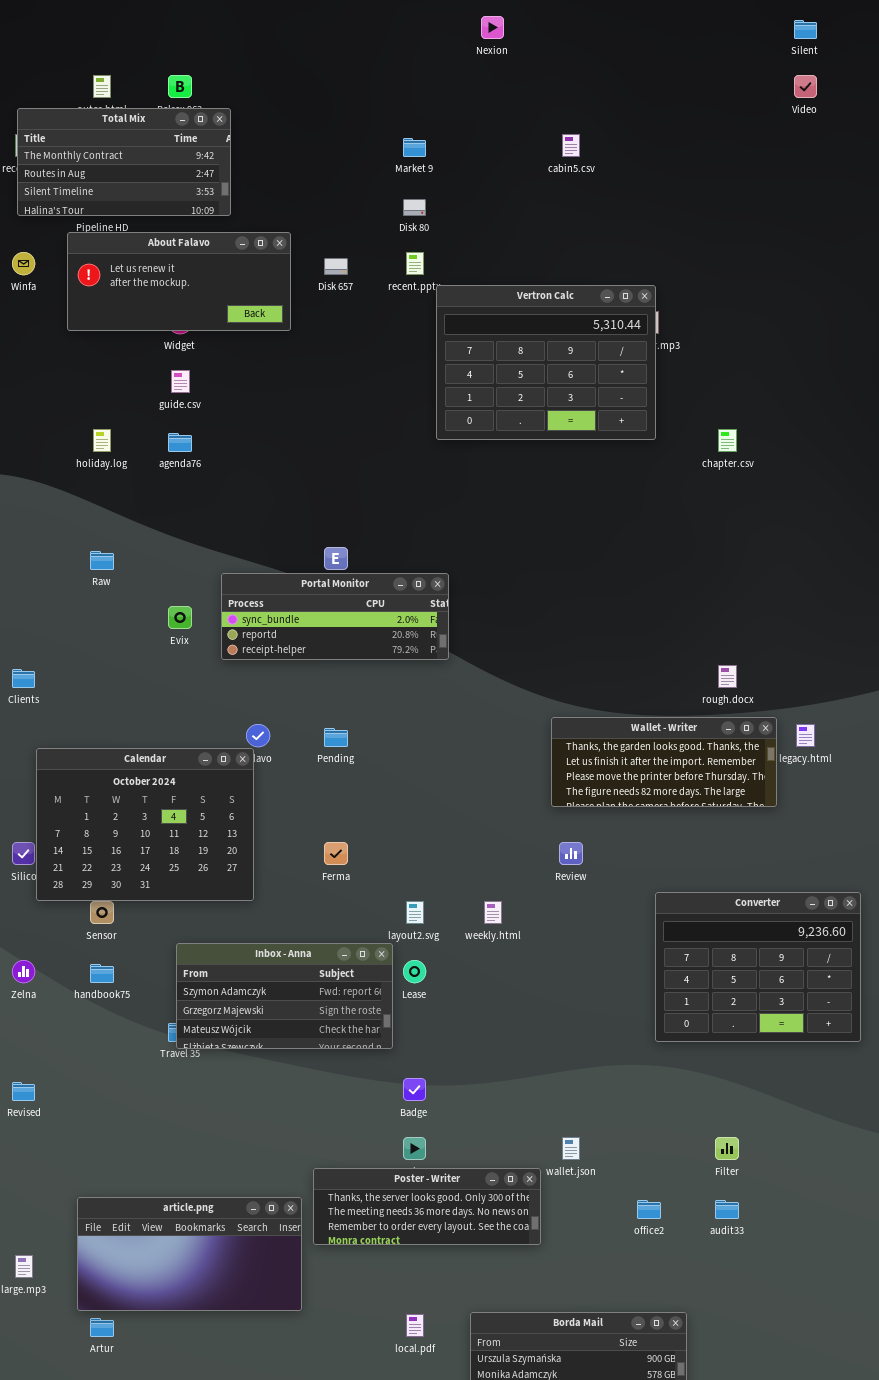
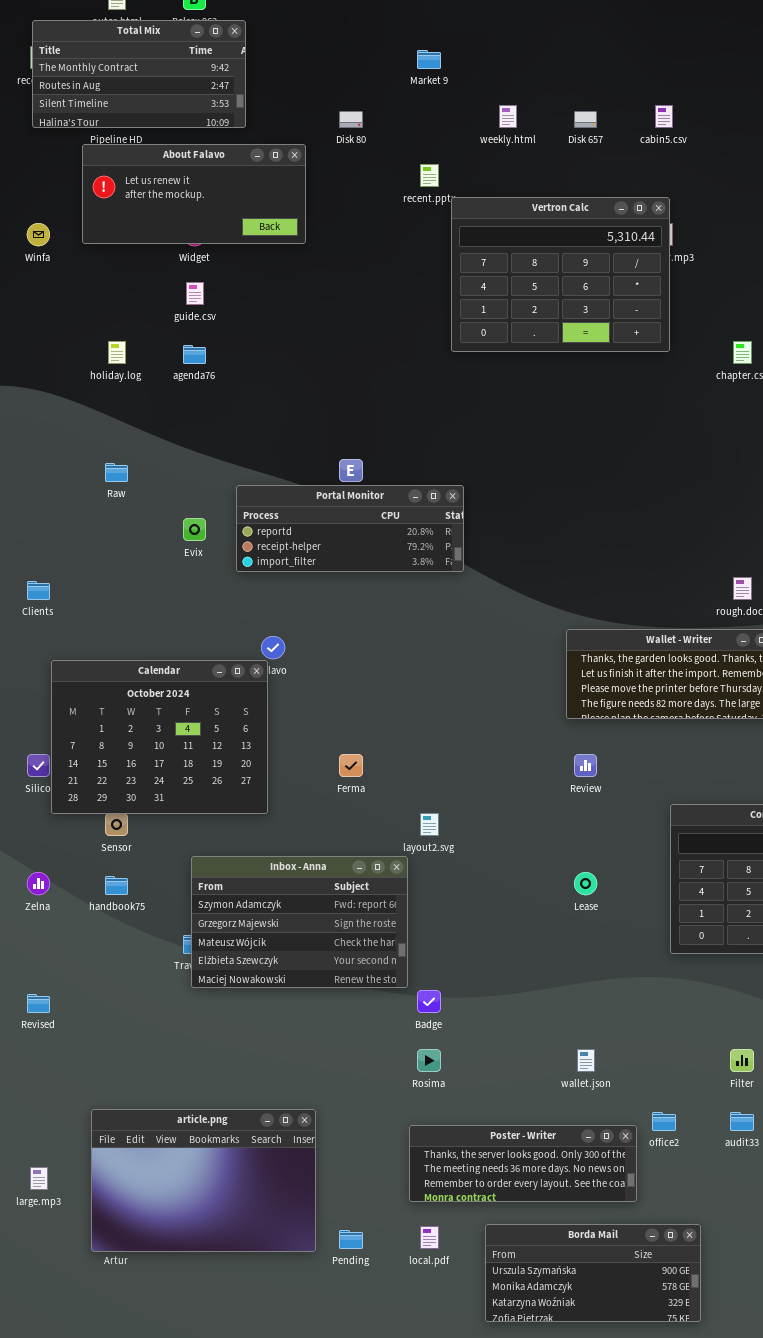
cabin5.csv: [562,134,580,157] -> [655,105,673,128], moved
Disk 80: [403,199,426,216] -> [339,111,363,128], moved
Winfa: [12,252,35,275] -> [27,223,50,246], moved
Disk 657: [324,258,348,275] -> [574,111,597,128], moved
Portal Monitor: [221,573,449,660] -> [236,485,464,572], scrolled down 1 row
Pending: [324,728,348,747] -> [339,1230,363,1249], moved
weekly.html: [484,901,502,924] -> [499,105,517,128], moved
Inbox - Anna: [176,943,393,1049] -> [191,856,408,988], resized
Lease: [403,960,426,983] -> [574,872,597,895], moved
Poster - Writer: [313,1168,541,1245] -> [409,1125,637,1202], moved
article.png: [77,1197,302,1311] -> [91,1109,316,1252], resized

